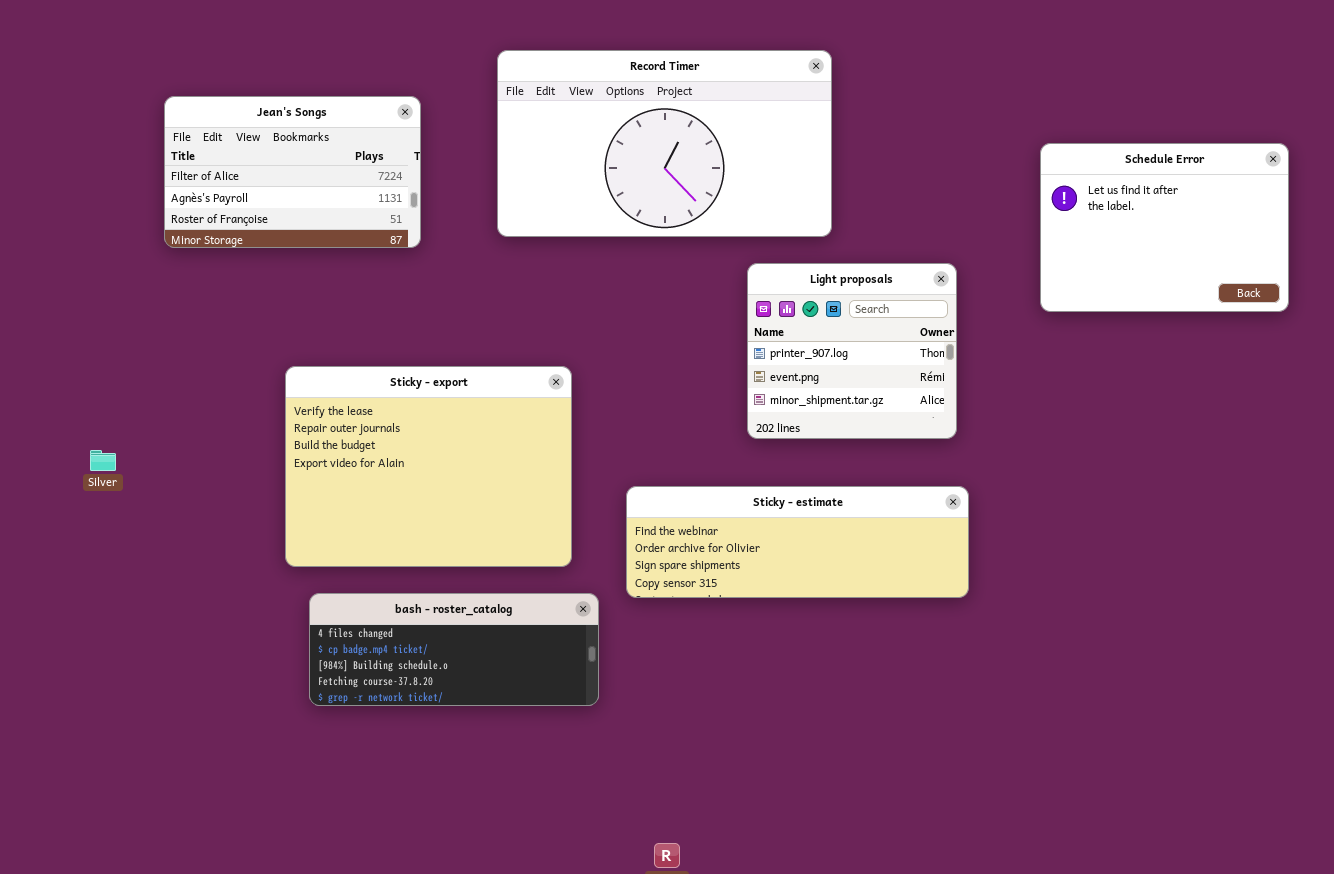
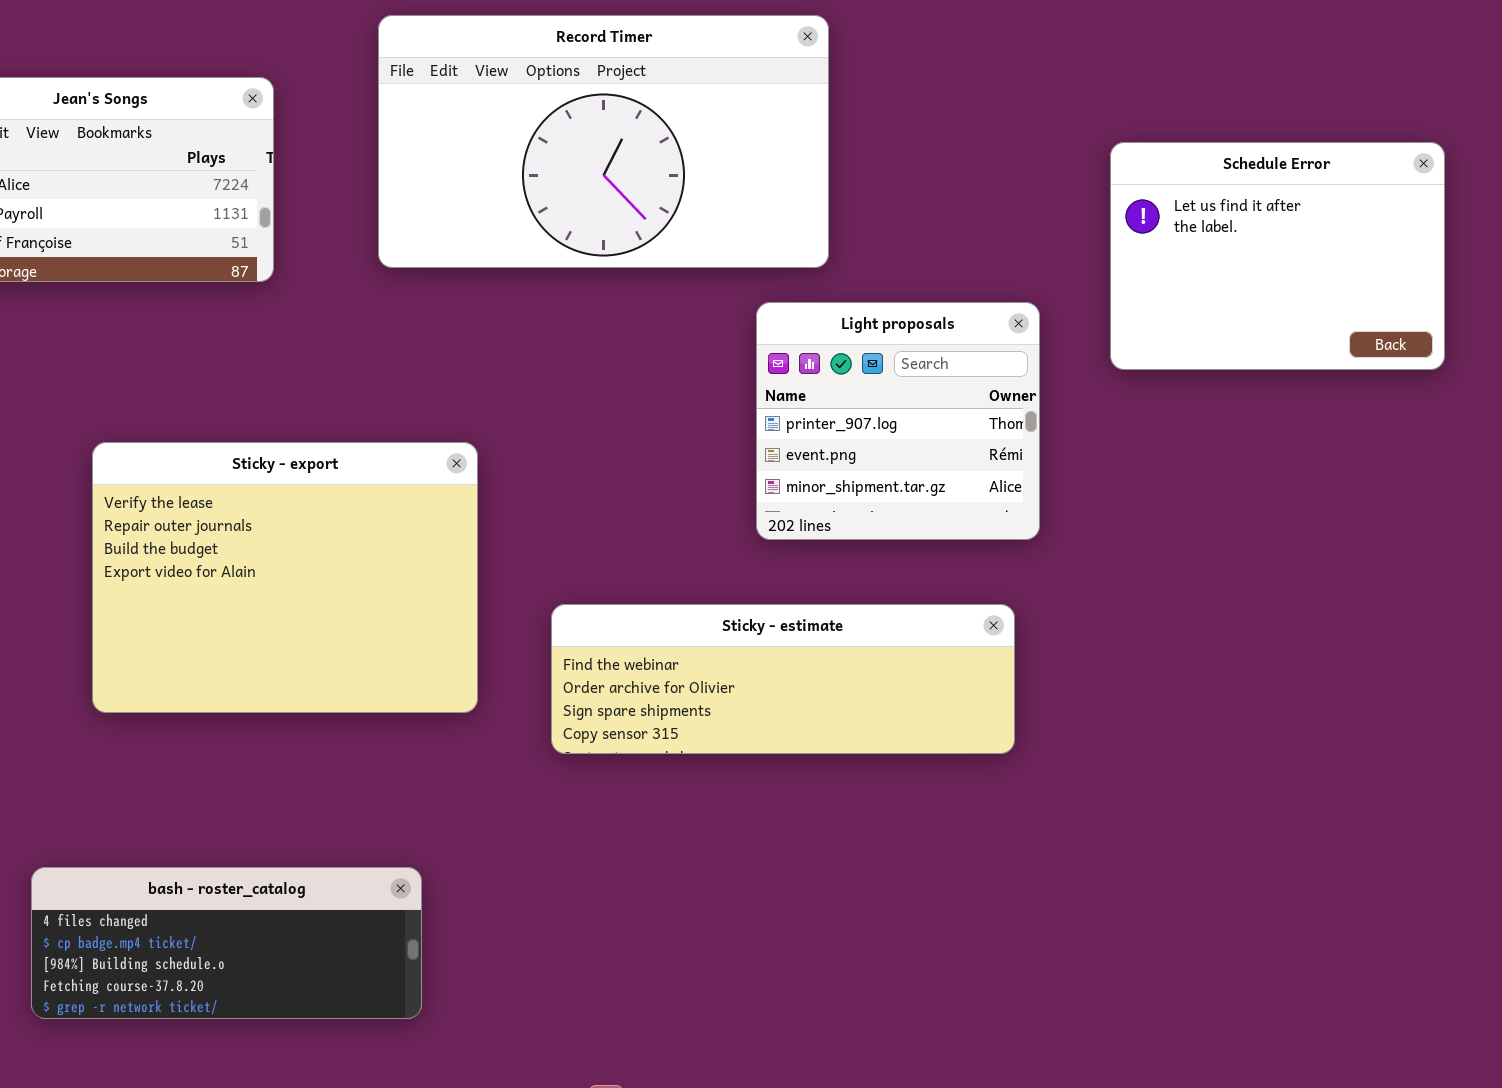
Light proposals: [747,263,957,439] -> [756,302,1040,540], moved
bash - roster_catalog: [309,593,599,706] -> [31,867,422,1019], moved

